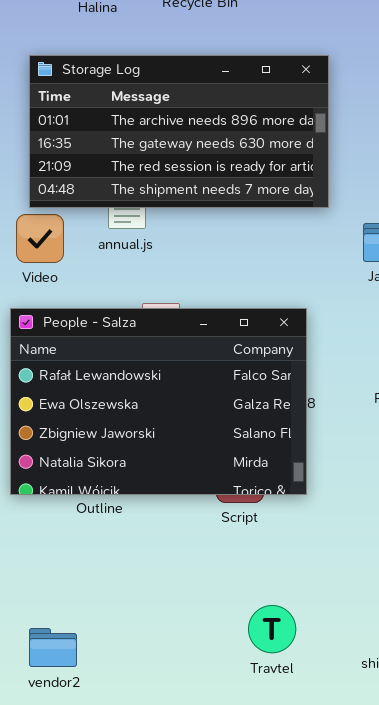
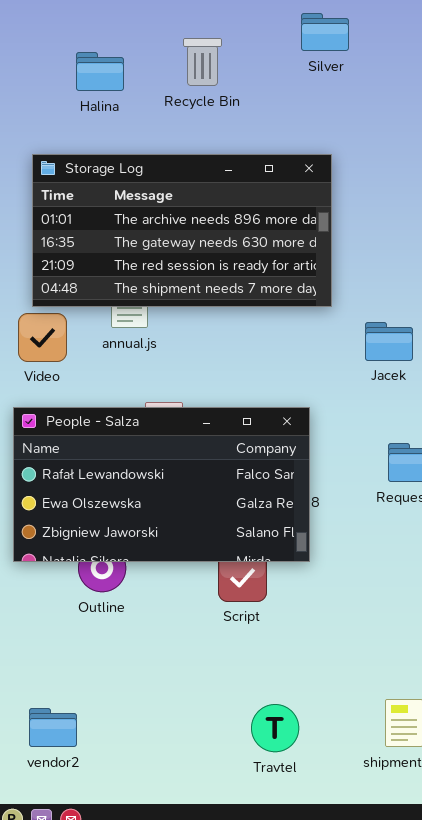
People - Salza: [10,308,307,495] -> [13,407,310,562], resized
vendor2: [29,628,77,667] -> [29,708,77,747], moved

